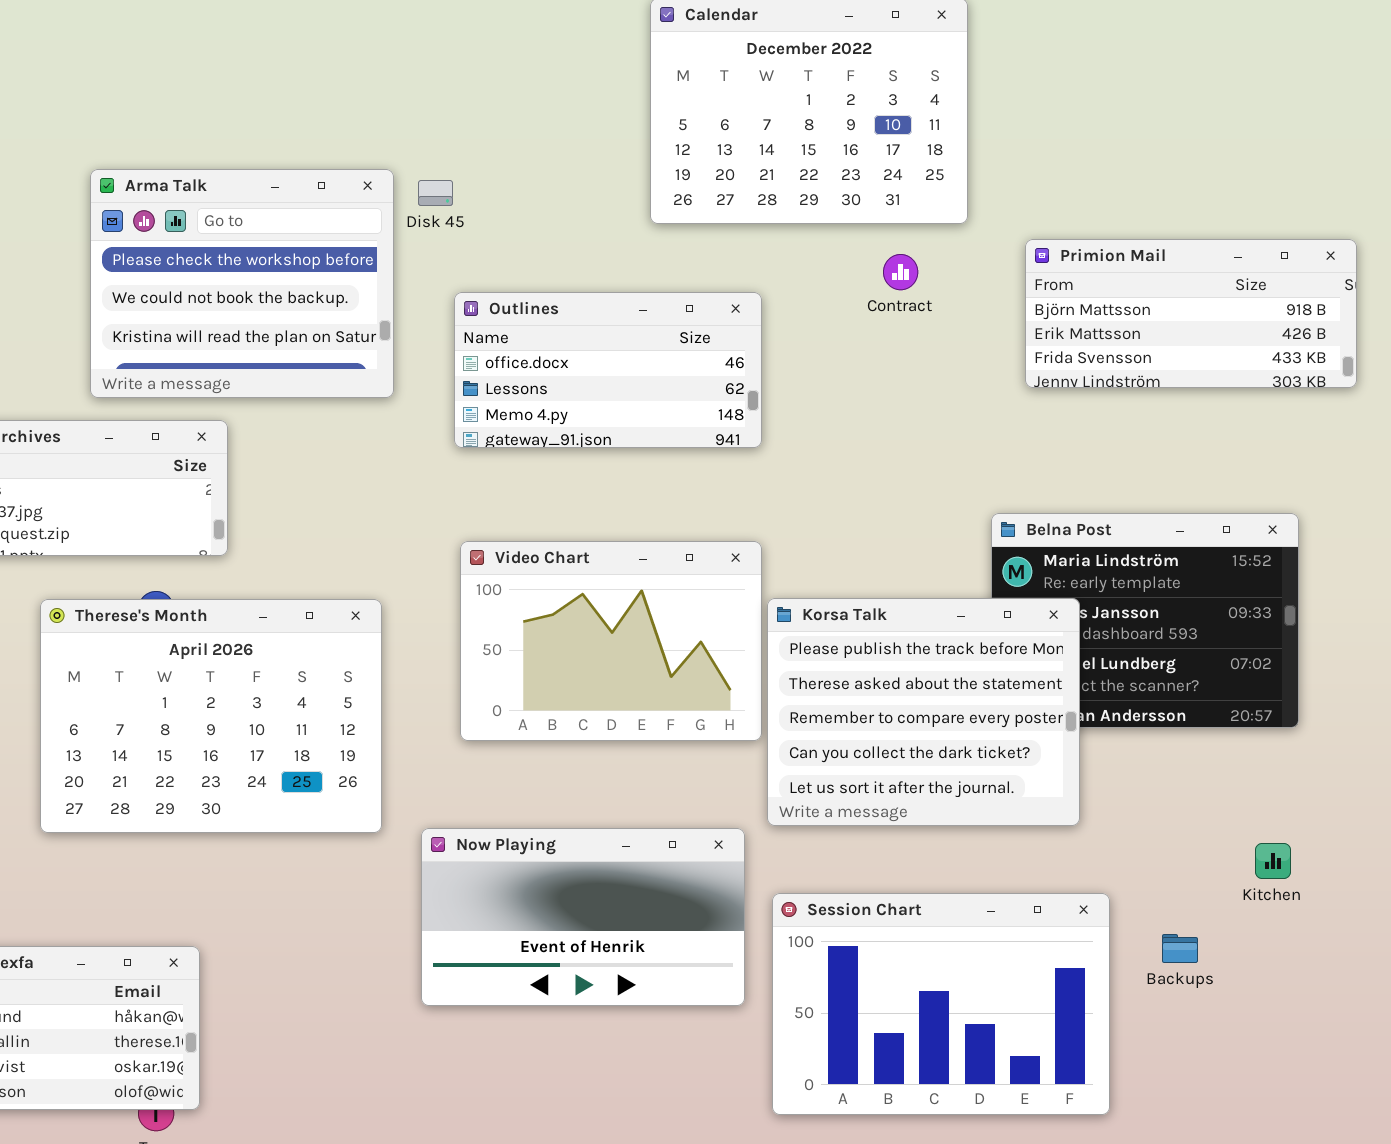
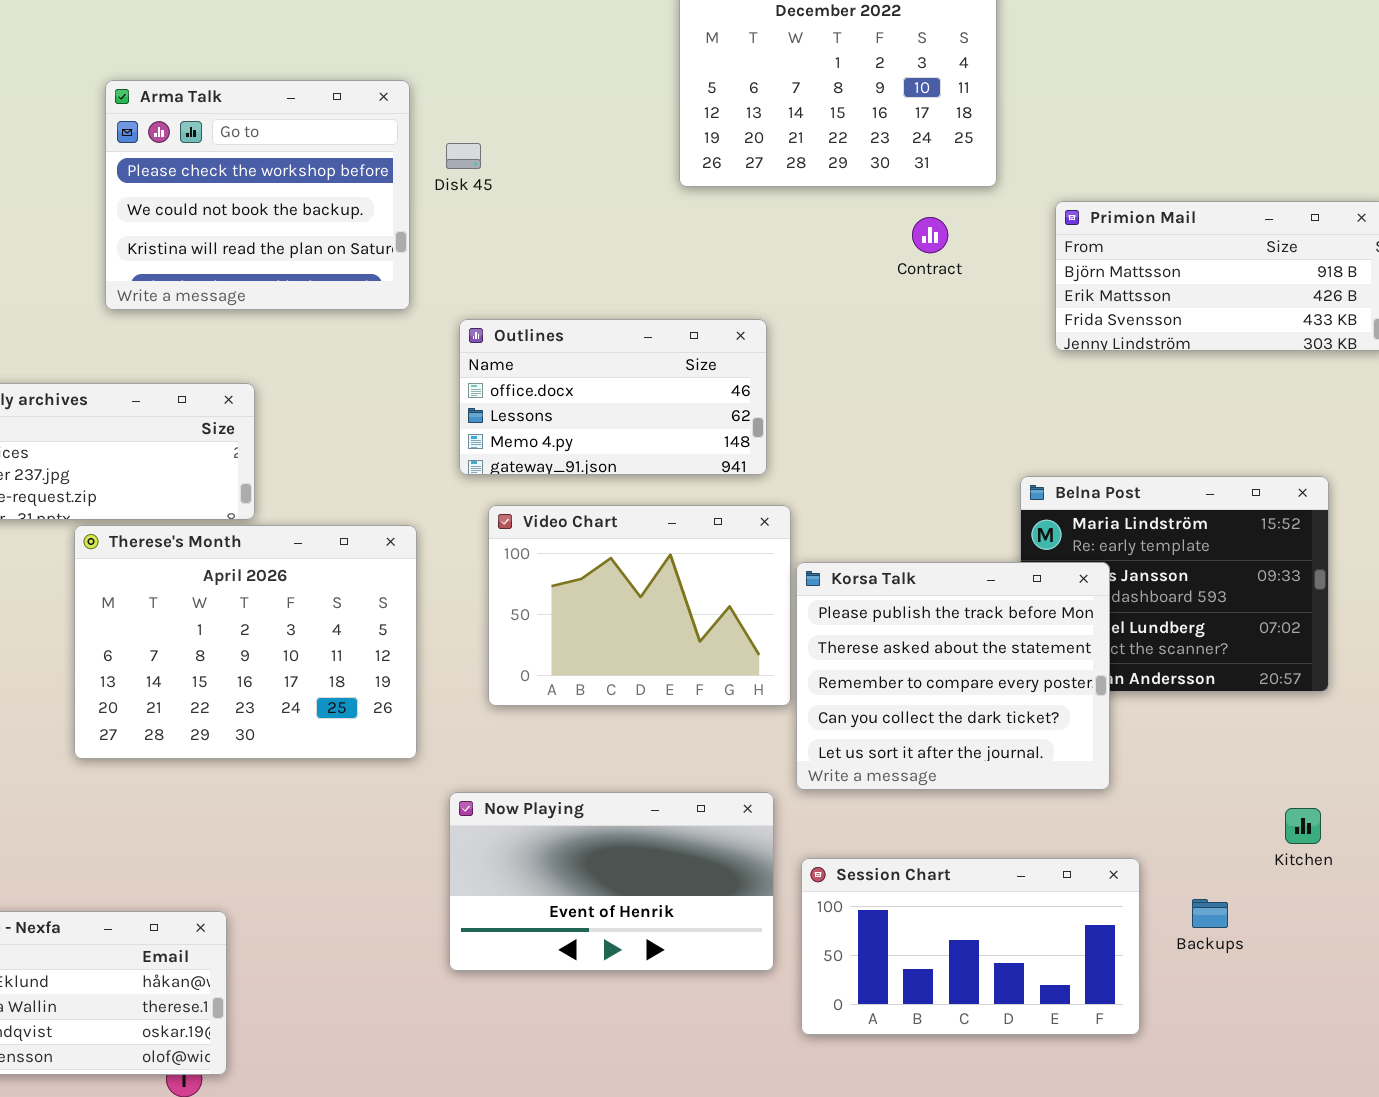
Arma Talk: [90,169,394,398] -> [105,80,410,310], moved
Outlines: [454,292,762,448] -> [459,319,767,475], moved
Therese's Month: [40,599,382,833] -> [74,525,417,759], moved
Session Chart: [772,893,1110,1115] -> [801,858,1140,1035], resized

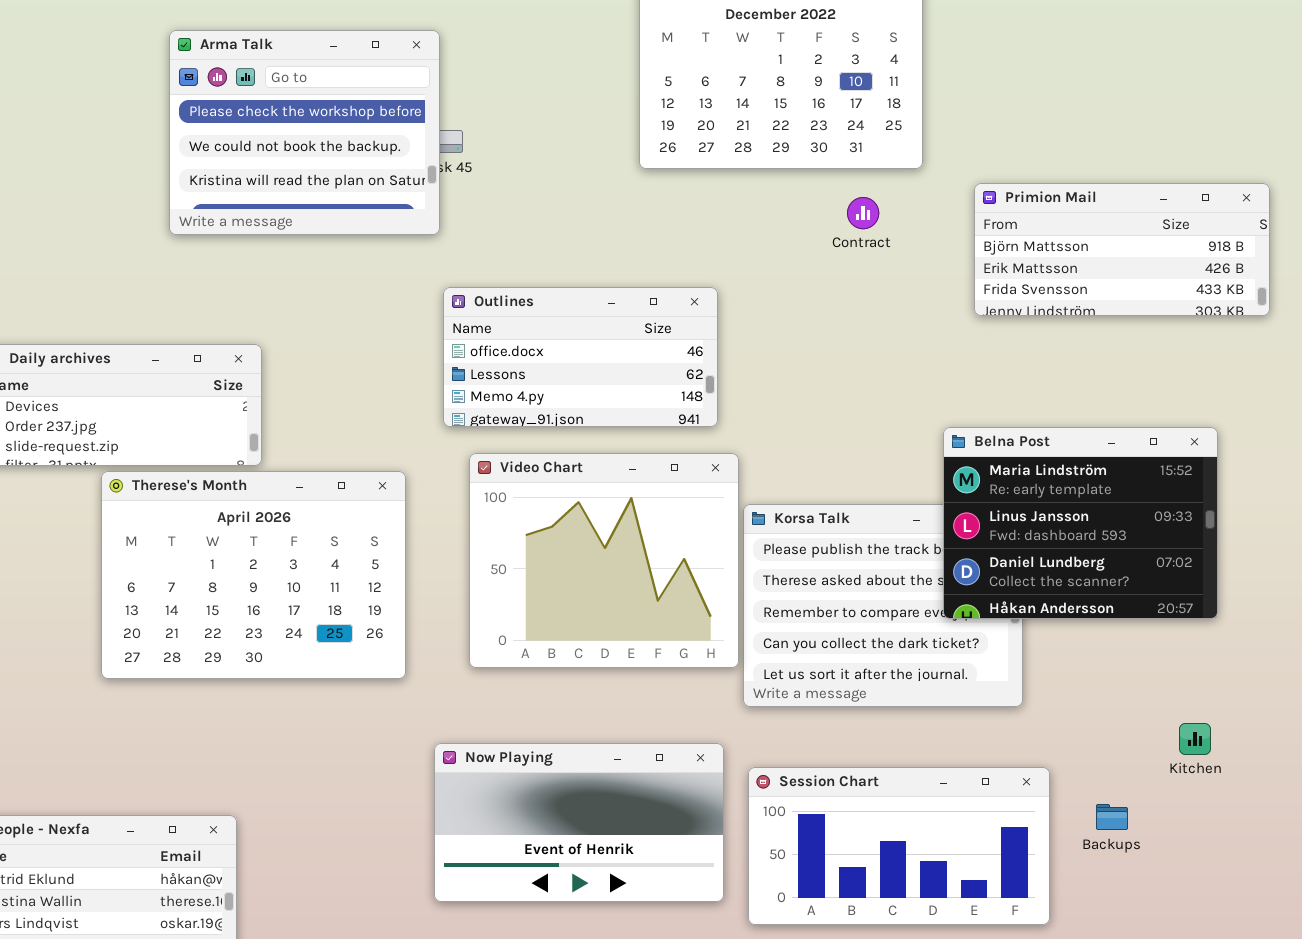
Arma Talk: [105,80,410,310] -> [169,30,440,235], moved
Belna Post: [1020,476,1329,692] -> [943,427,1218,619], raised
Video Chart: [488,505,791,706] -> [469,453,739,668], resized
Now Playing: [449,792,774,971] -> [434,743,724,902], moved

